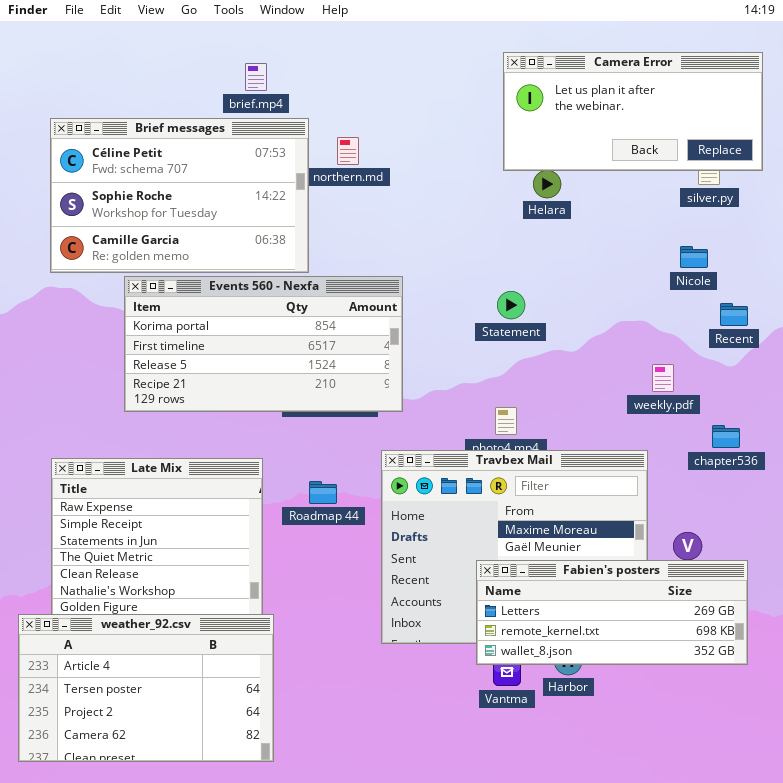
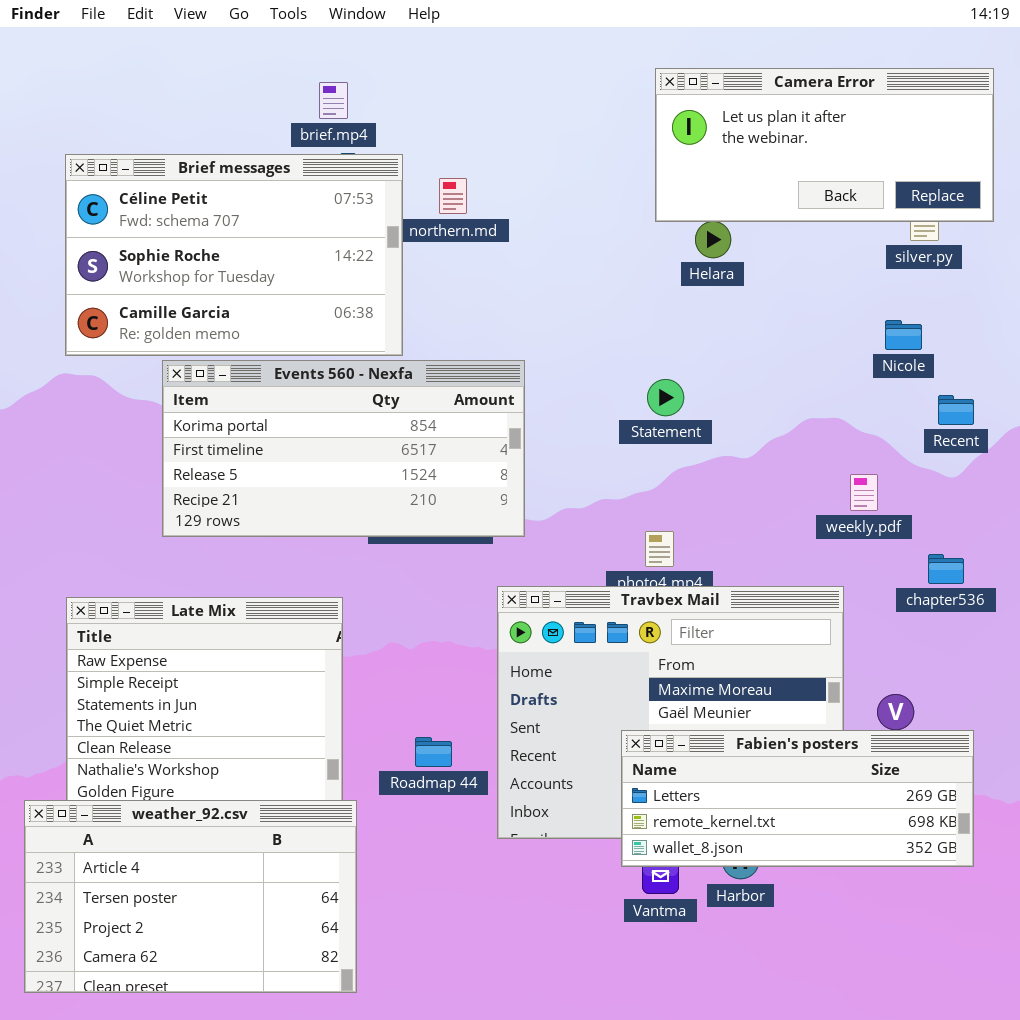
Roadmap 44: [309,481,337,504] -> [415,737,452,767], moved

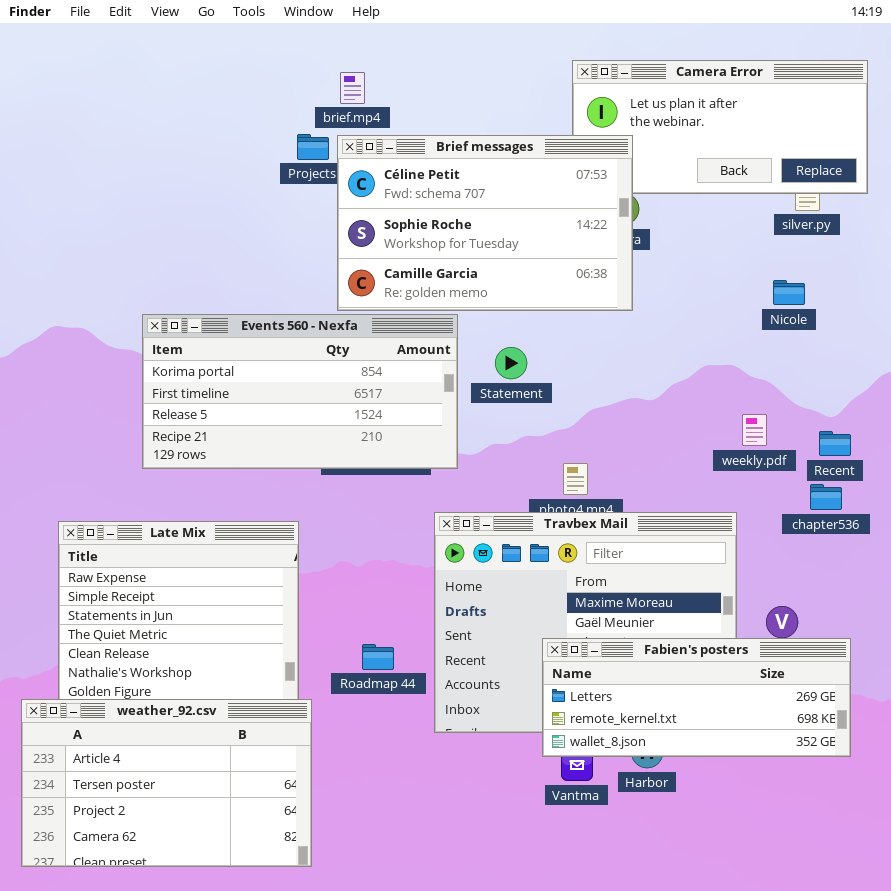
brief.mp4: [319,82,348,119] -> [340,72,365,104], moved
Brief messages: [65,154,403,356] -> [337,135,633,311], moved
Statement: [647,379,684,416] -> [495,347,527,379], moved
Recent: [938,395,974,425] -> [819,431,851,456], moved

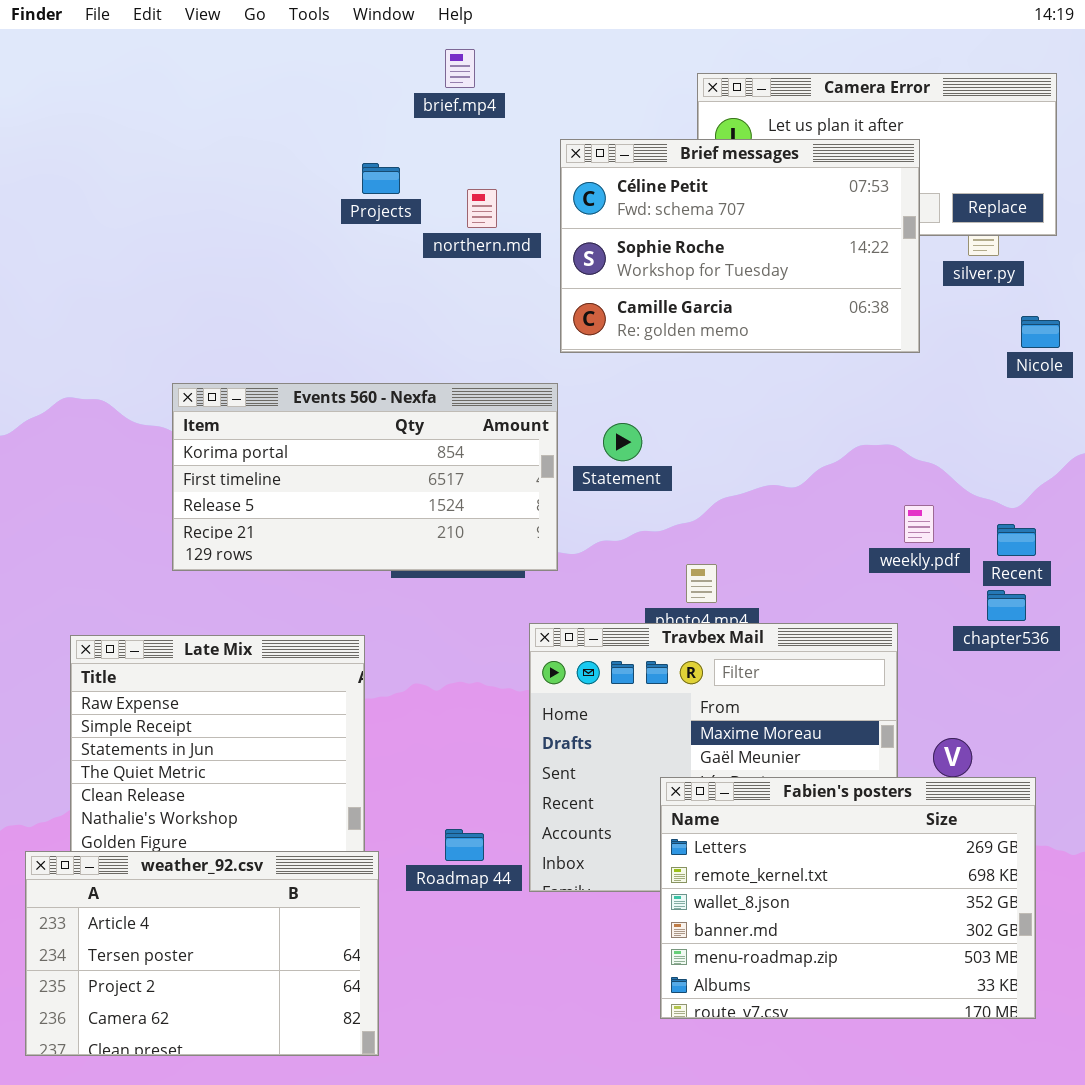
brief.mp4: [340,72,365,104] -> [445,49,475,88], moved
Brief messages: [337,135,633,311] -> [560,139,920,353], moved
Nicole: [773,280,805,305] -> [1021,316,1060,348], moved
Fabien's posters: [542,638,851,757] -> [660,777,1036,1019], resized
Roadmap 44: [362,644,394,670] -> [445,829,484,861], moved

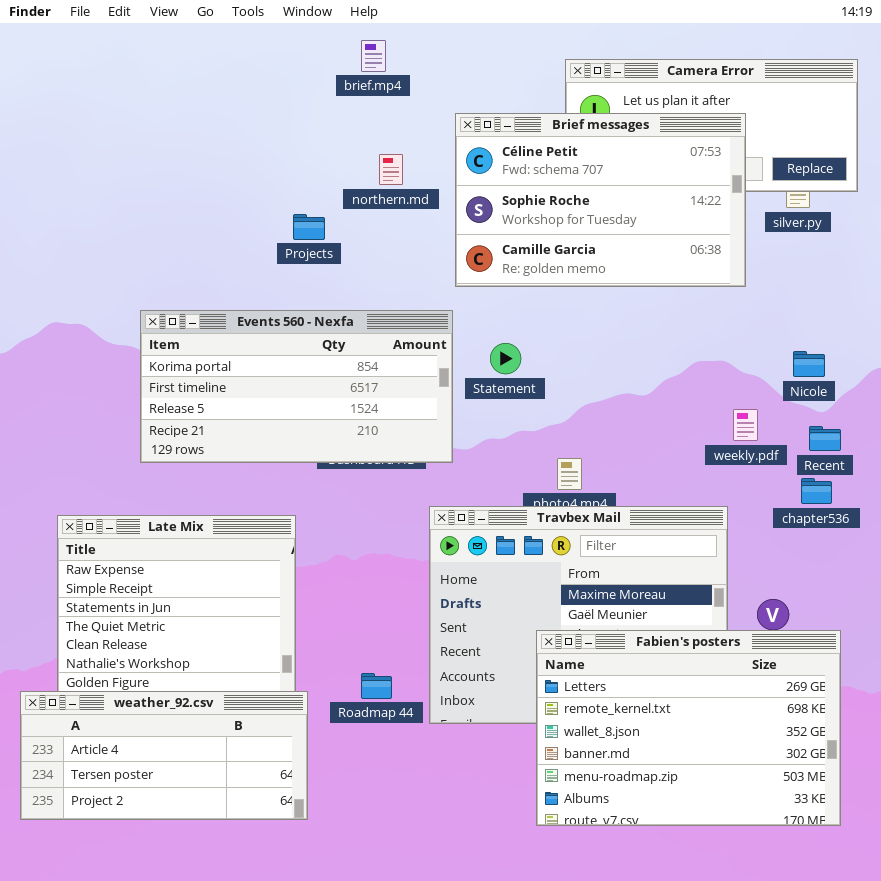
Projects: [362,163,400,194] -> [293,214,325,240], moved
Nicole: [1021,316,1060,348] -> [793,351,825,377], moved
weather_92.csv: [25,851,379,1056] -> [20,691,308,820], resized

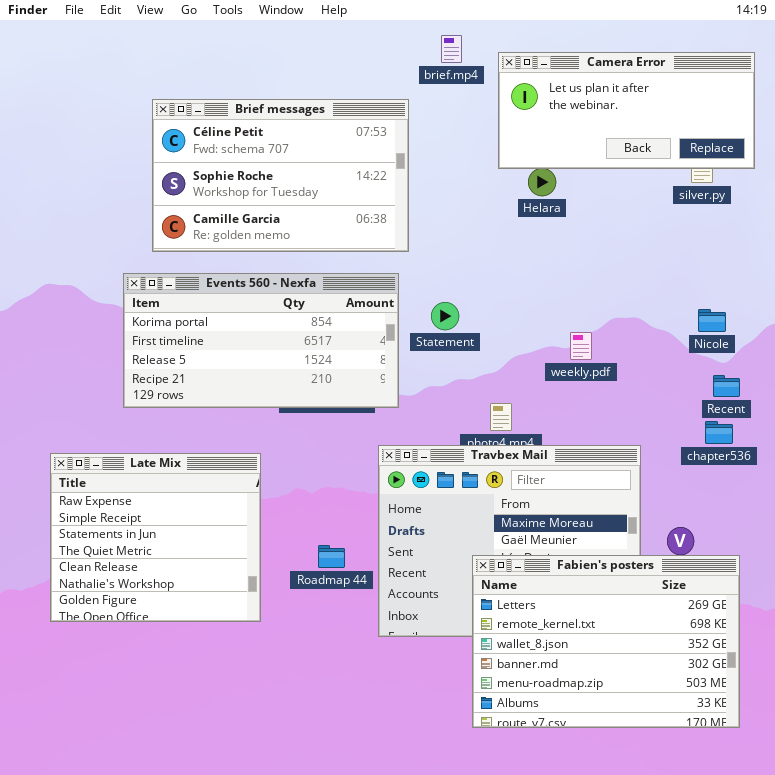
brief.mp4: [361,40,386,72] -> [441,35,462,63], moved
Brief messages: [455,113,746,287] -> [152,99,409,252], moved
weekly.pdf: [733,409,758,441] -> [570,332,592,360], moved
Roadmap 44: [361,673,392,699] -> [318,545,345,568], moved
weather_92.csv: [20,691,308,820] -> none, closed

